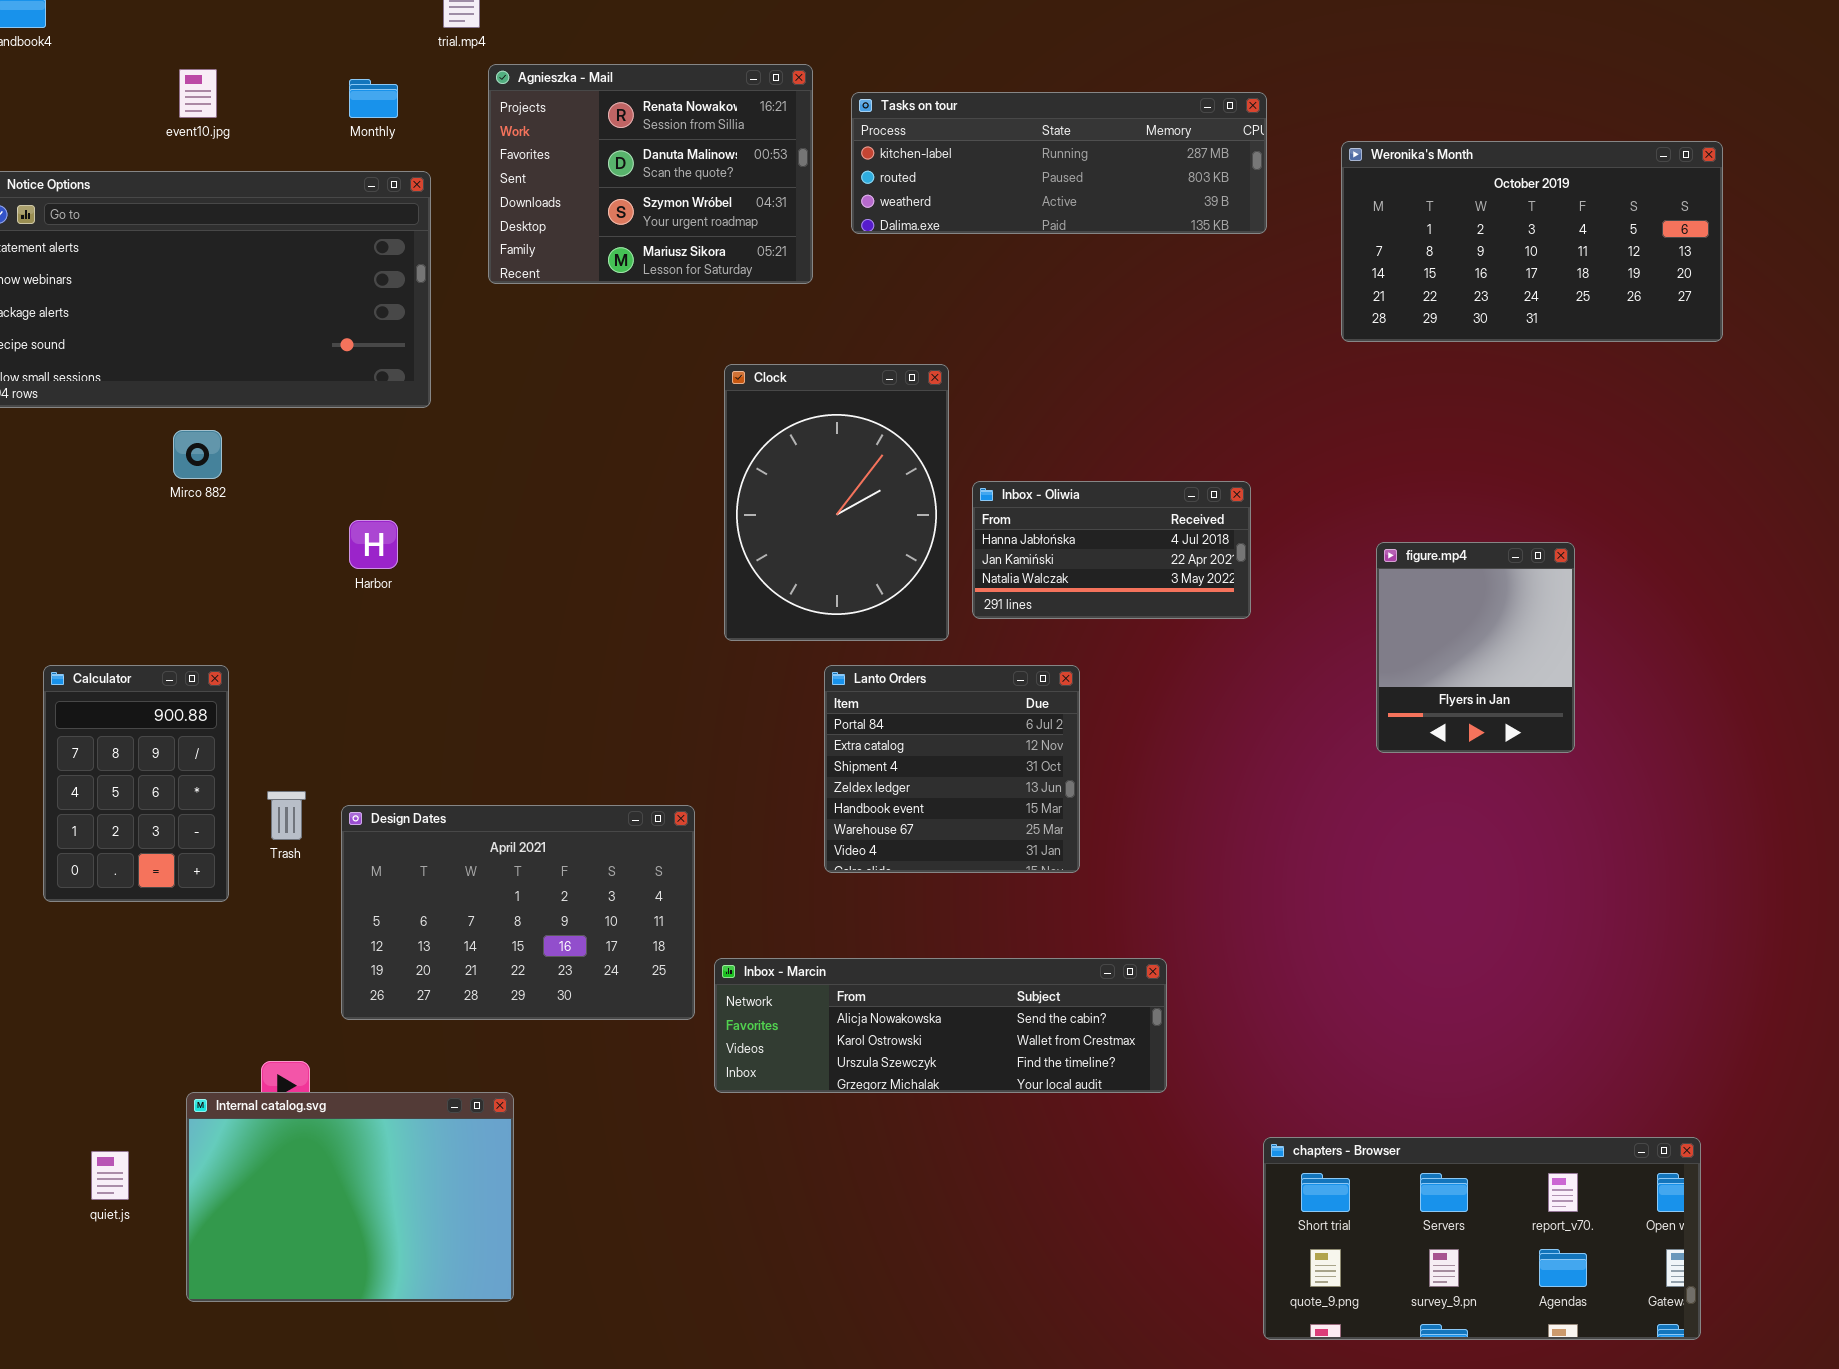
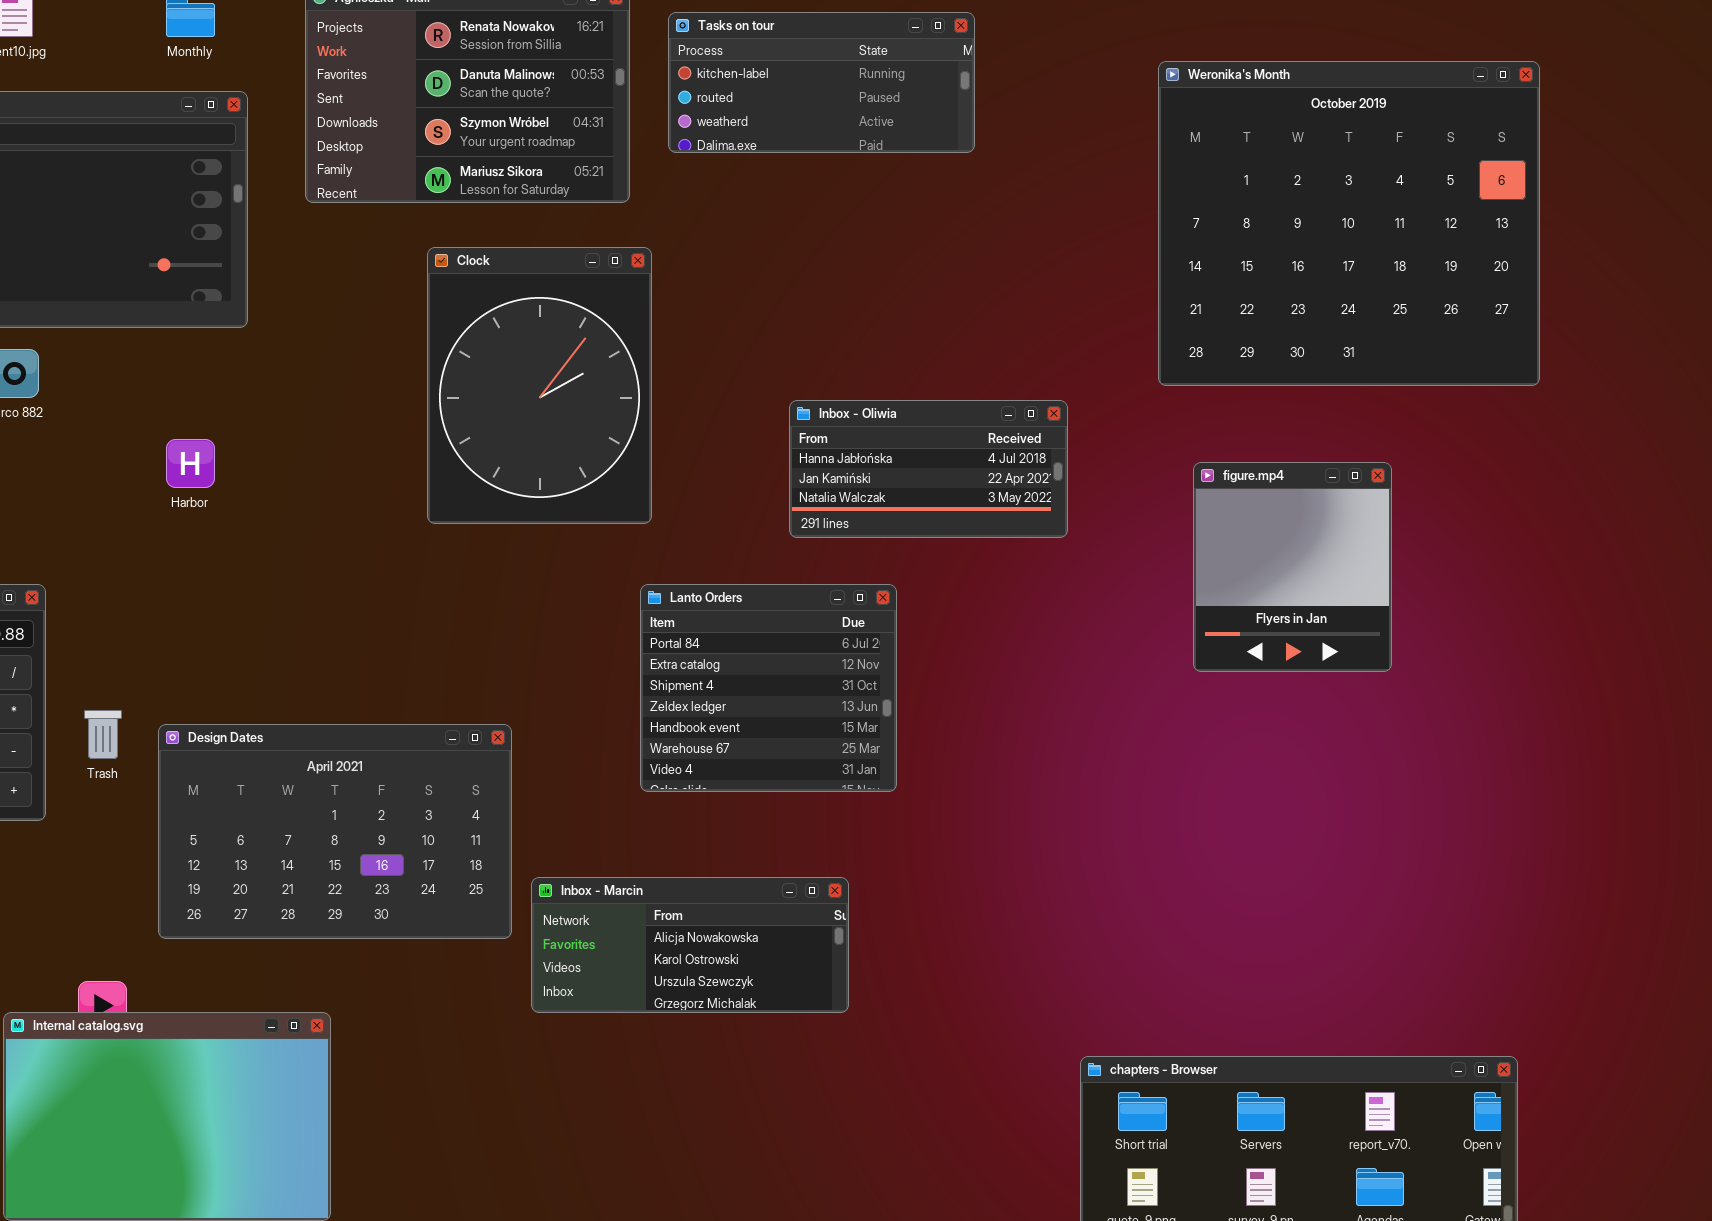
Tasks on tour: [851,92,1267,234] -> [668,12,975,153], resized
Weronika's Month: [1341,141,1723,342] -> [1158,61,1540,386], resized
Clock: [724,364,949,641] -> [427,247,652,524], moved
Inbox - Marcin: [714,958,1167,1093] -> [531,877,849,1013], resized

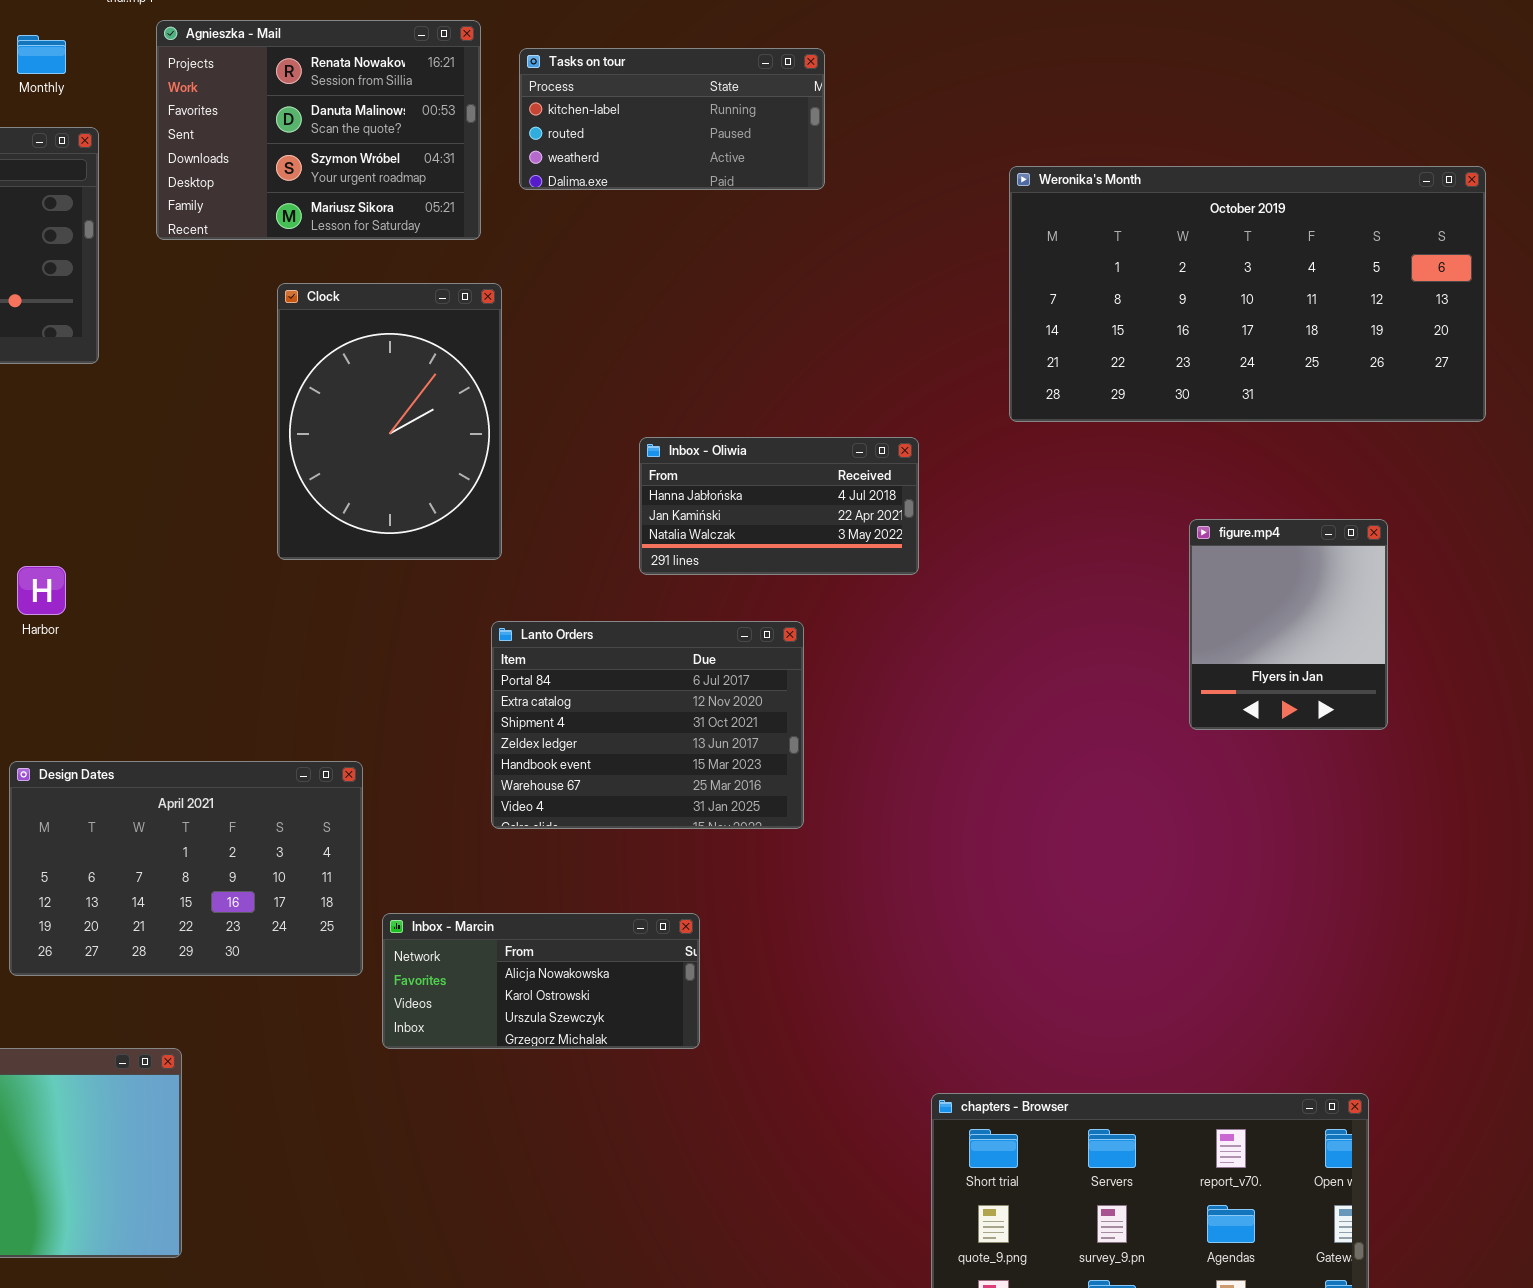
Weronika's Month: [1158,61,1540,386] -> [1009,166,1486,422], resized
Harbor: [166,439,215,488] -> [17,566,66,615], moved
figure.mp4: [1193,462,1392,672] -> [1189,519,1388,730], moved
Lanto Orders: [640,584,897,792] -> [491,621,804,829], resized

